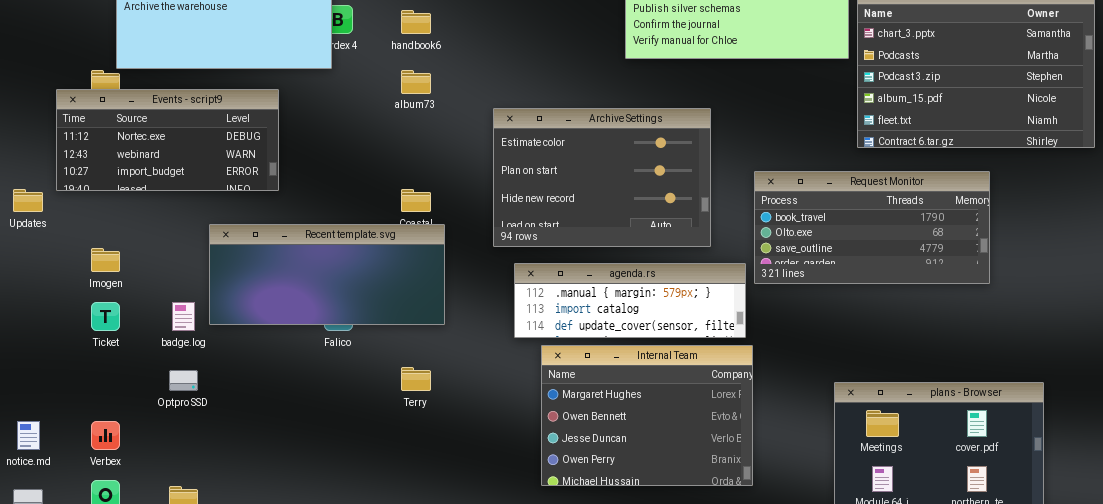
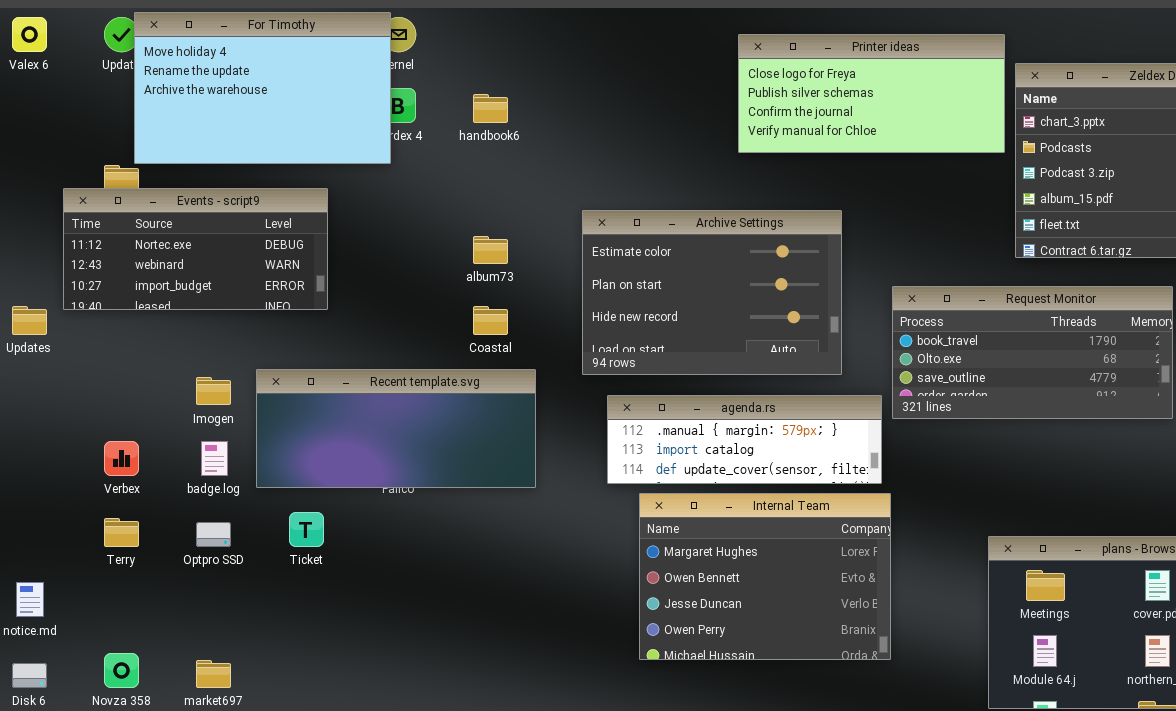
album73: [401,70,431,94] -> [473,236,508,264], moved
Recent template.svg: [209,224,445,325] -> [256,369,536,488], moved
Imogen: [91,248,120,272] -> [196,377,231,405], moved
Ticket: [91,302,120,331] -> [289,512,324,547], moved
Terry: [401,367,431,391] -> [104,518,139,547], moved
Verbex: [91,421,120,450] -> [104,441,139,476], moved

